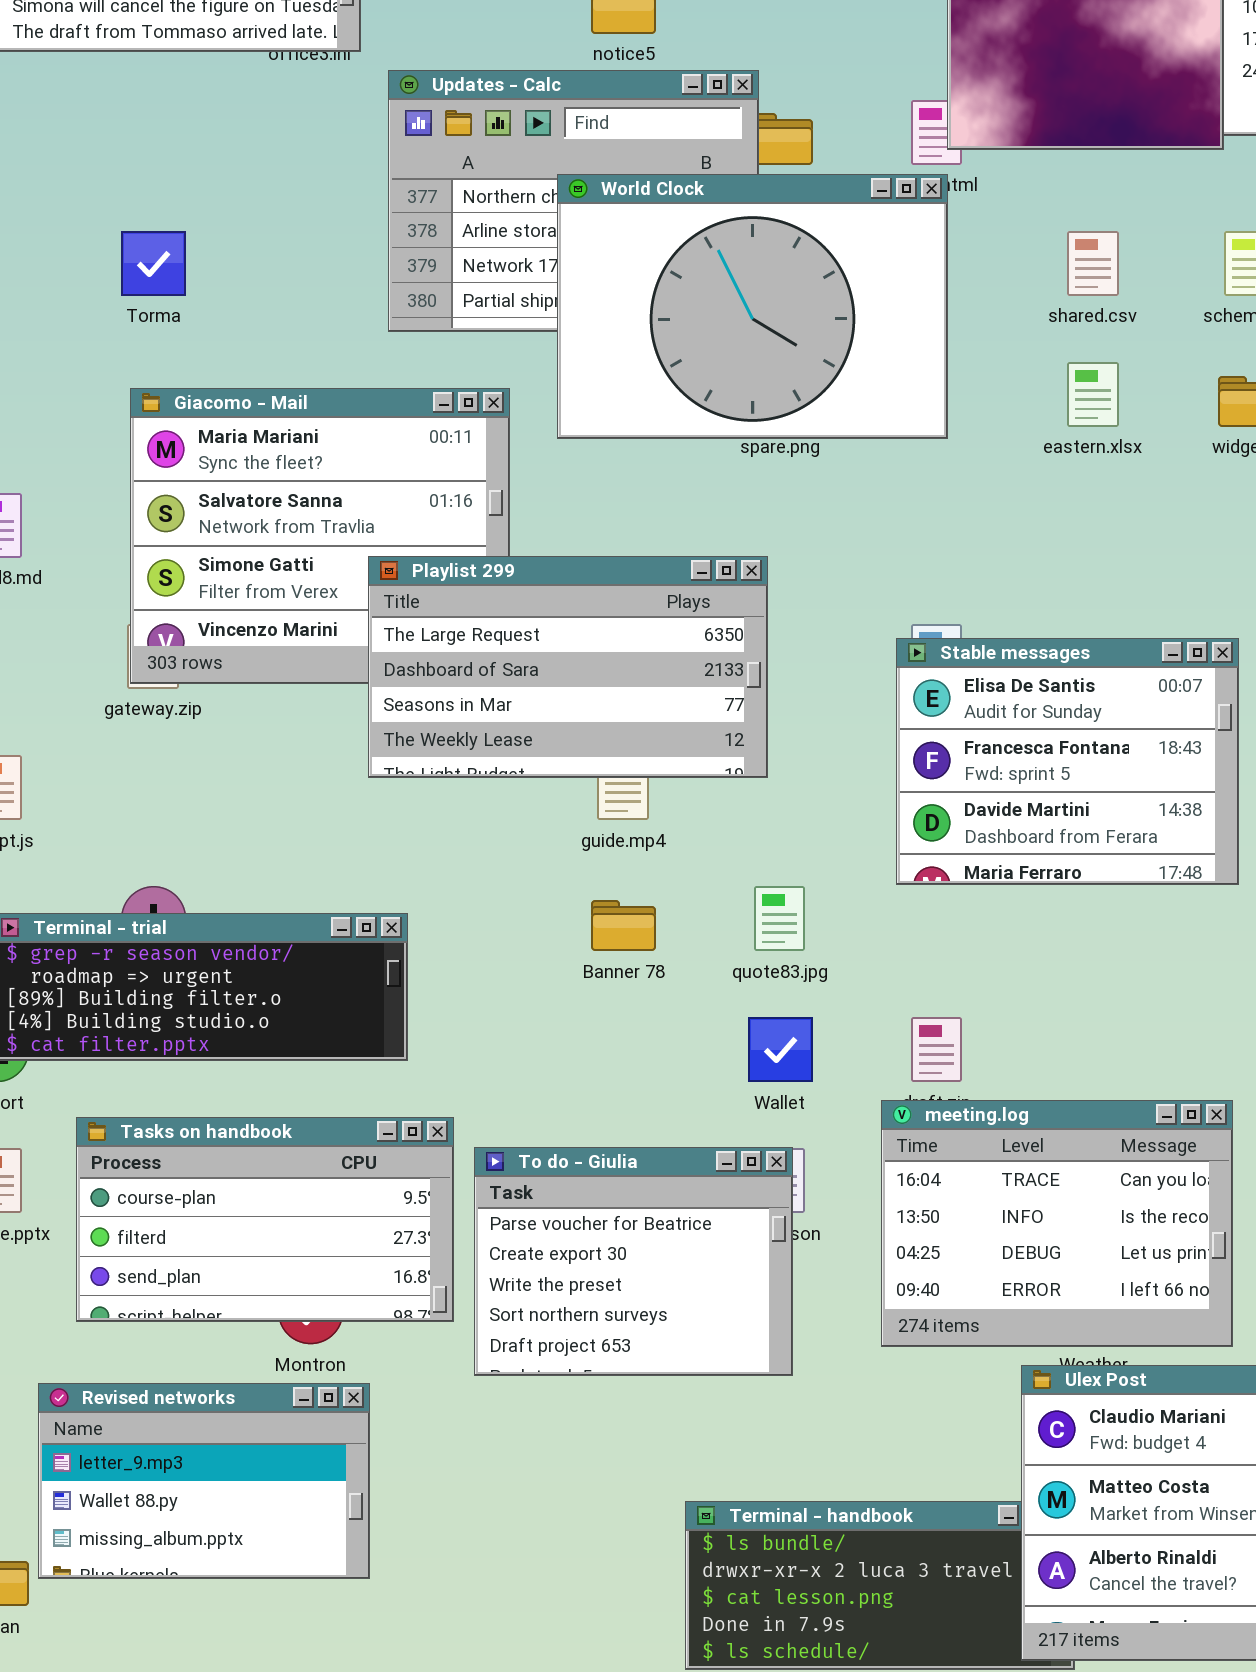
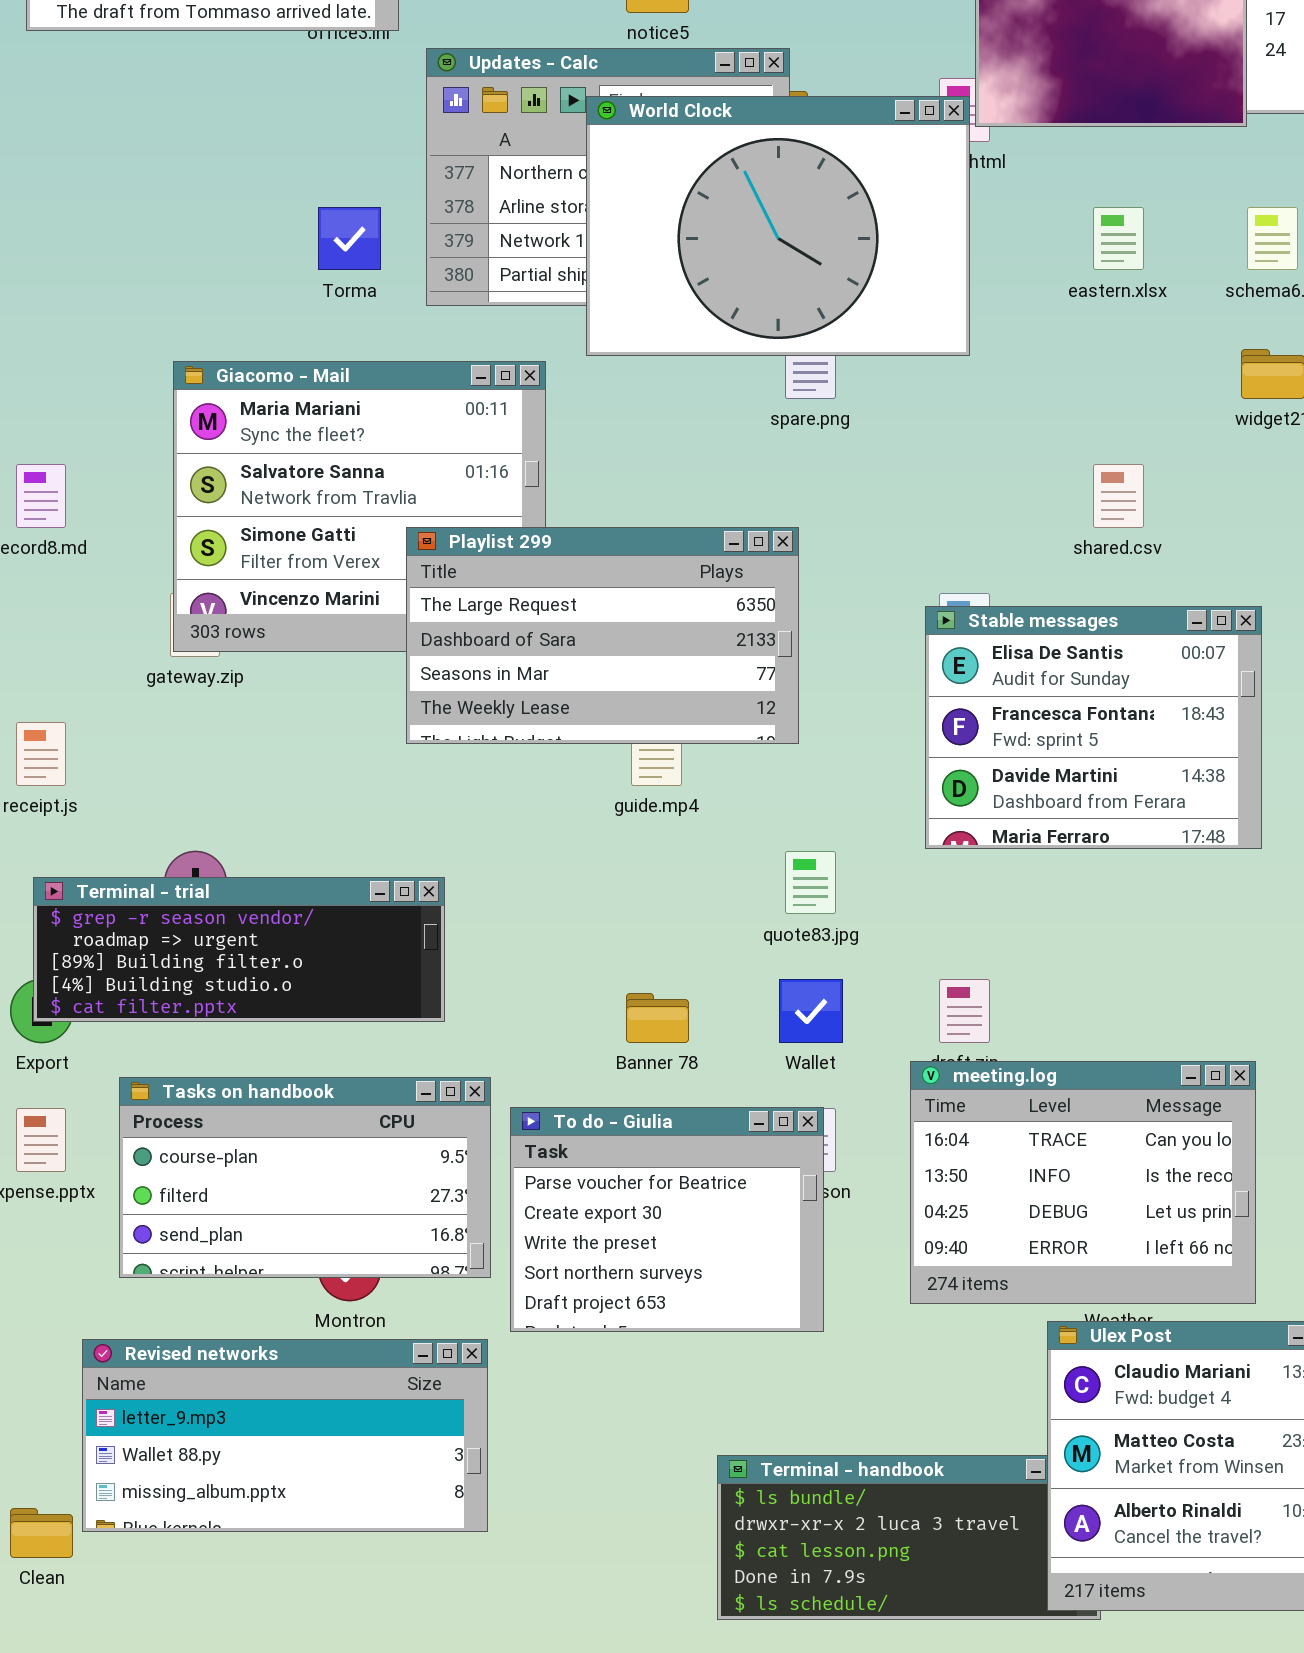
World Clock: [557,174,948,439] -> [586,96,970,356], moved
Torma: [121,231,186,296] -> [318,207,381,270], moved
shared.csv: [1067,231,1119,296] -> [1093,464,1144,528], moved
eastern.xlsx: [1067,362,1119,427] -> [1093,207,1144,270], moved
Banner 78: [591,900,656,951] -> [626,993,689,1043], moved
Revised networks: [38,1383,370,1579] -> [82,1339,488,1532], resized

